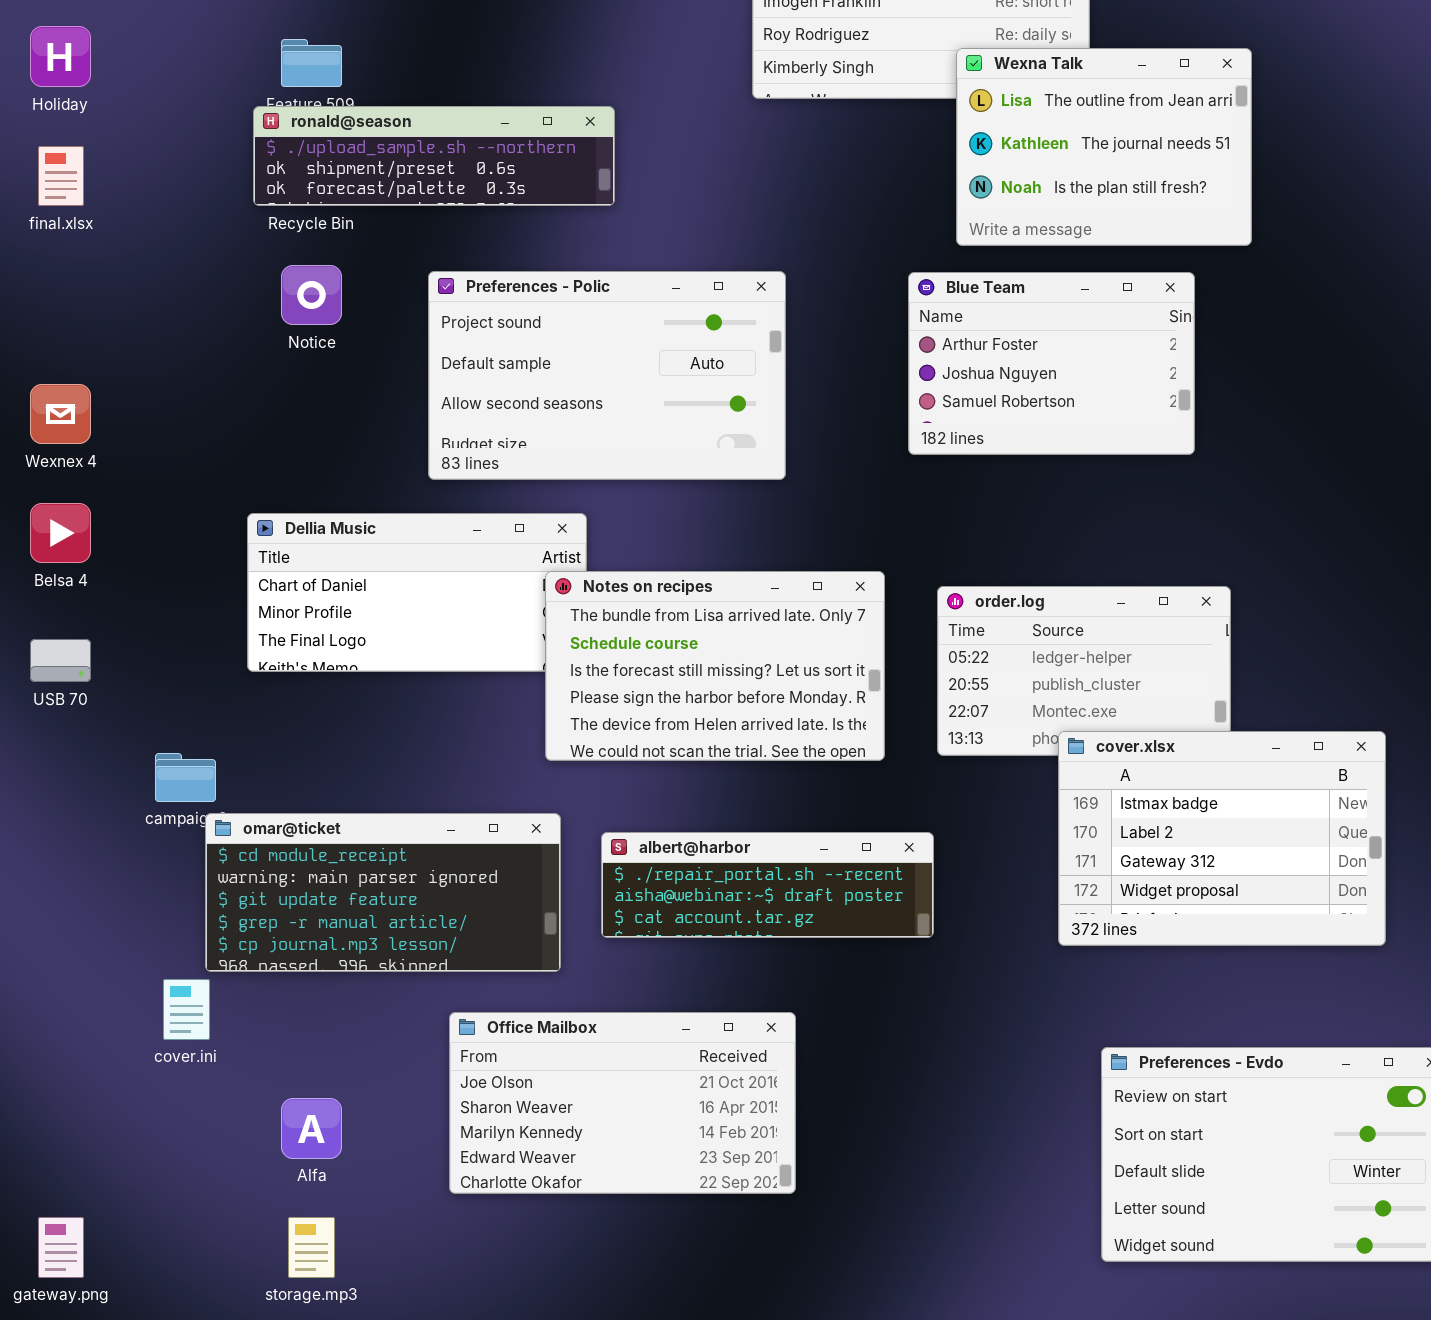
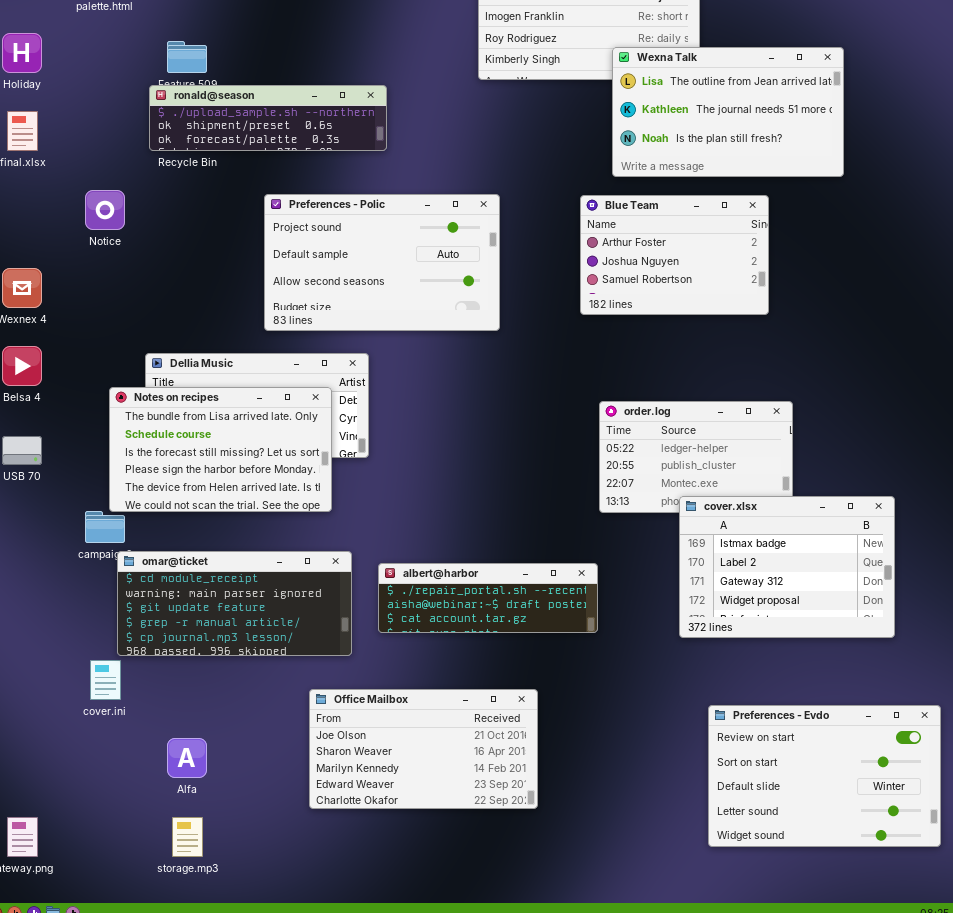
Wexna Talk: [956,48,1252,246] -> [612,47,844,177], resized
Notice: [281,265,342,325] -> [85,190,125,230], moved
Notes on recipes: [545,571,885,761] -> [109,387,332,512], moved
Office Mailbox: [449,1012,796,1194] -> [309,689,538,809], moved

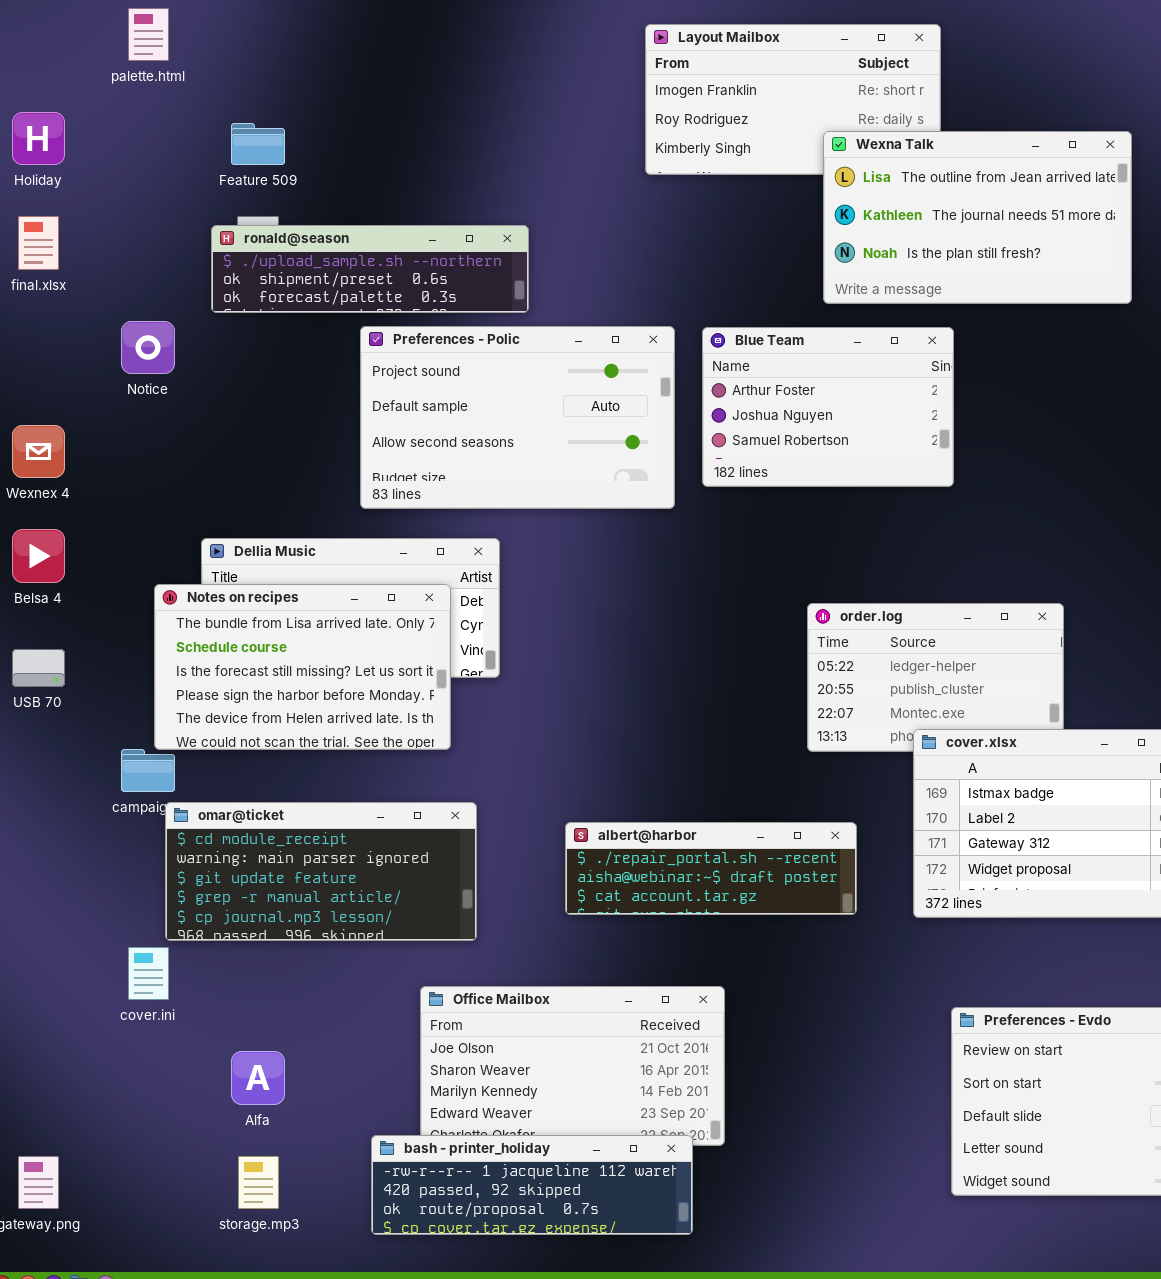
ronald@season: [149,85,387,151] -> [211,225,529,313], moved
Blue Team: [580,195,769,315] -> [702,327,954,487], moved
albert@harbor: [378,563,598,633] -> [565,822,857,915], moved
bash - printer_holiday: none -> [371,1135,693,1235], opened

